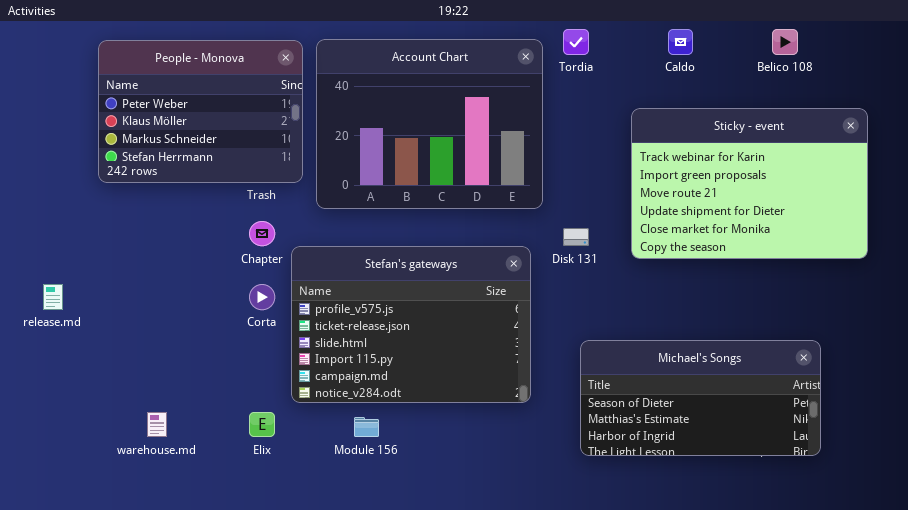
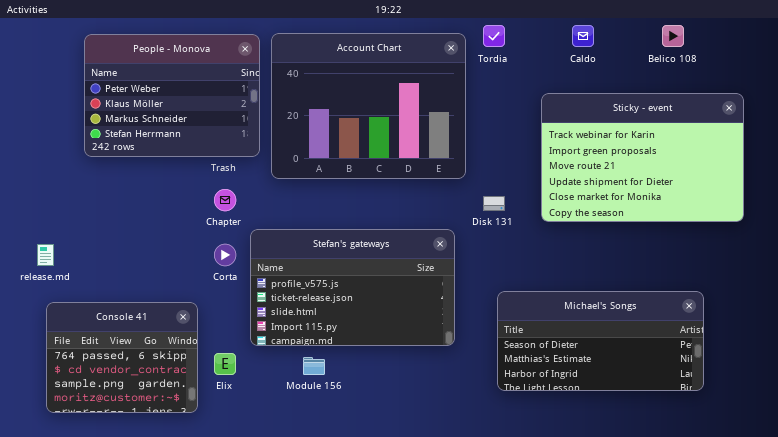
Stefan's gateways: [291,246,531,403] -> [250,229,455,346], resized
Console 41: none -> [46,302,198,413], opened

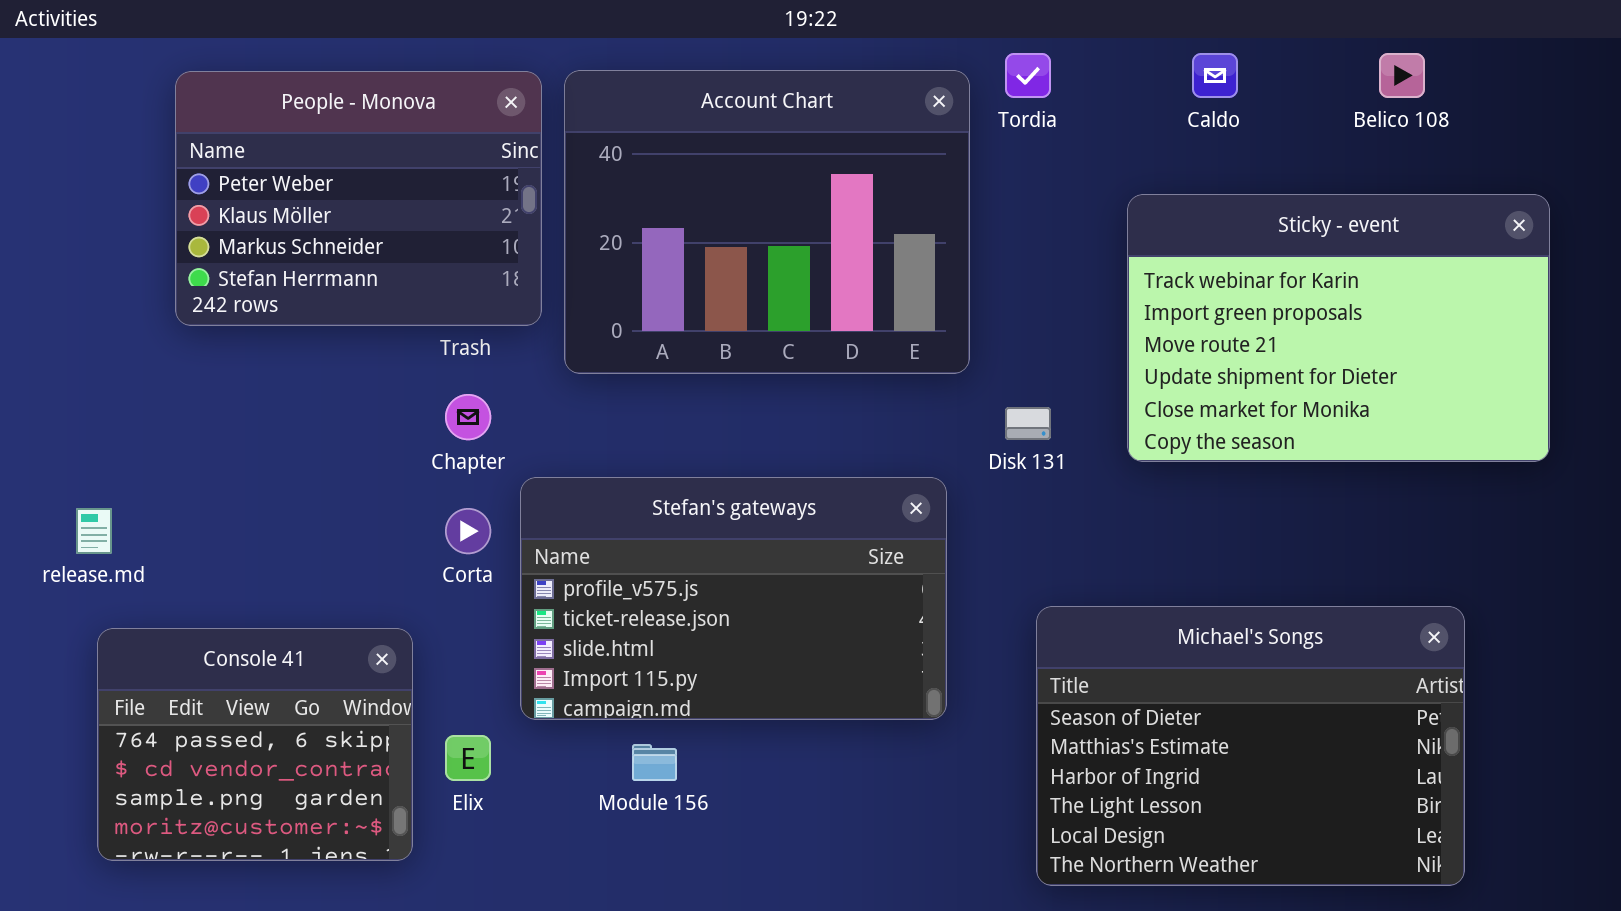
Michael's Songs: [497,291,704,391] -> [1036,606,1465,886], resized

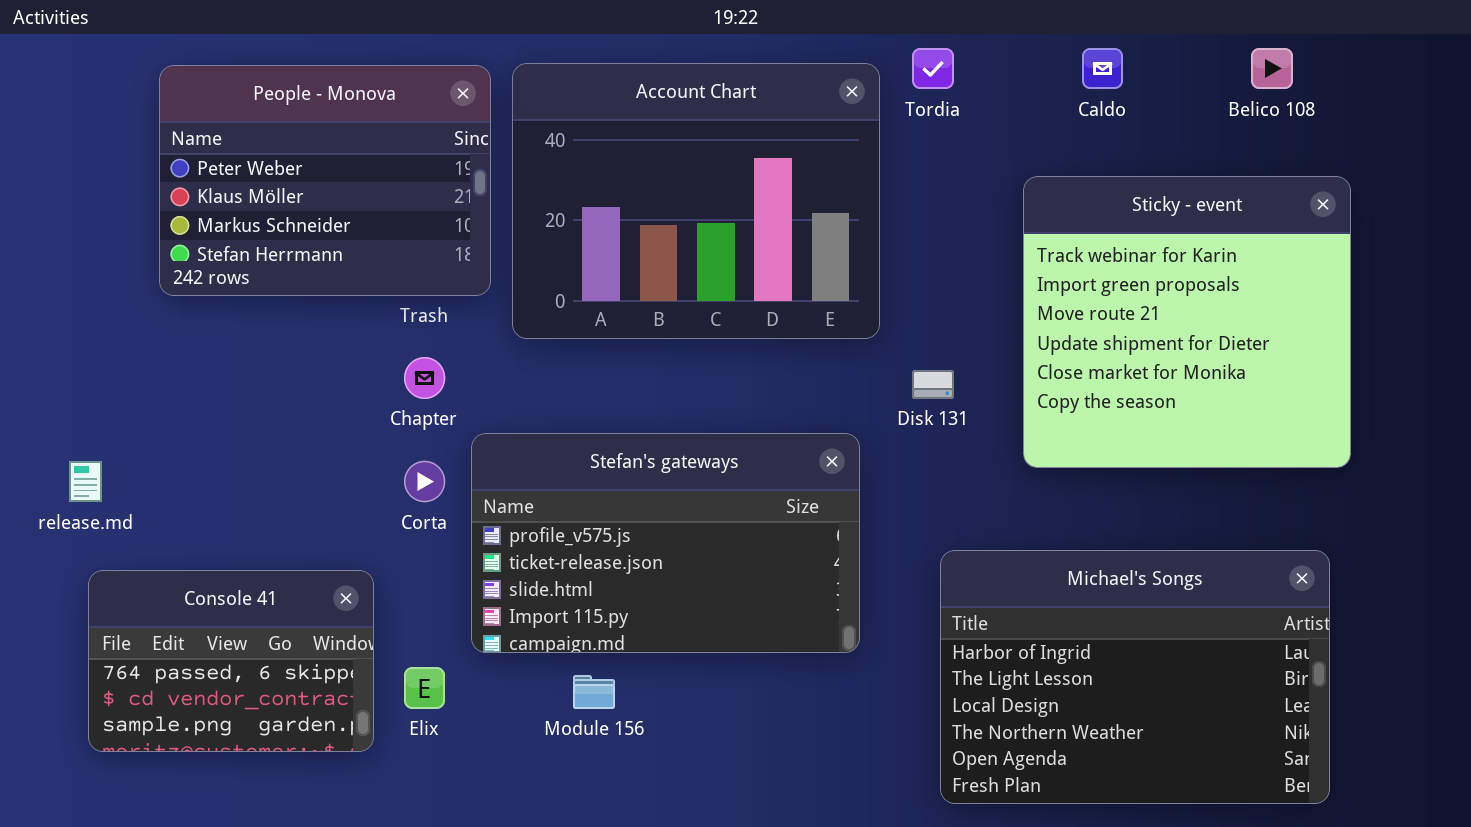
Sticky - event: [1127,194,1550,462] -> [1023,176,1351,468], resized
Michael's Songs: [1036,606,1465,886] -> [940,550,1330,804], scrolled down 2 rows
Console 41: [97,628,413,861] -> [88,570,374,752], resized

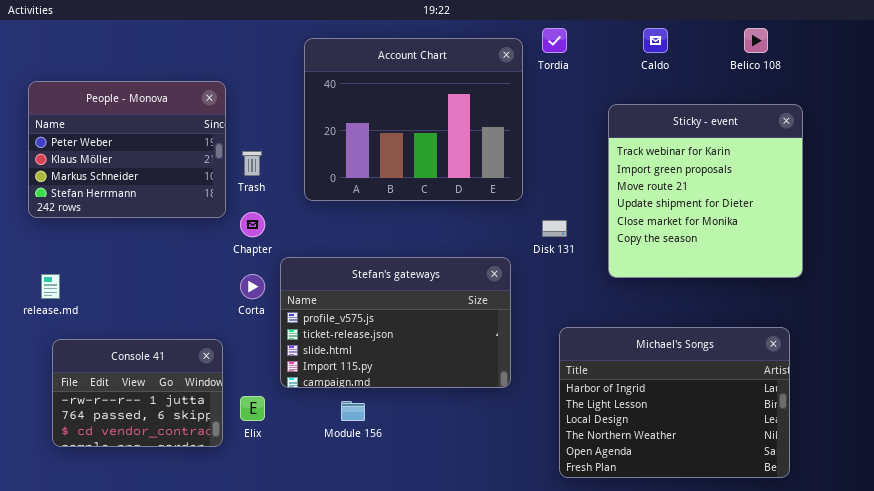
People - Monova: [159,65,491,296] -> [28,81,226,218], moved
Console 41: [88,570,374,752] -> [52,339,223,447], scrolled up 1 row

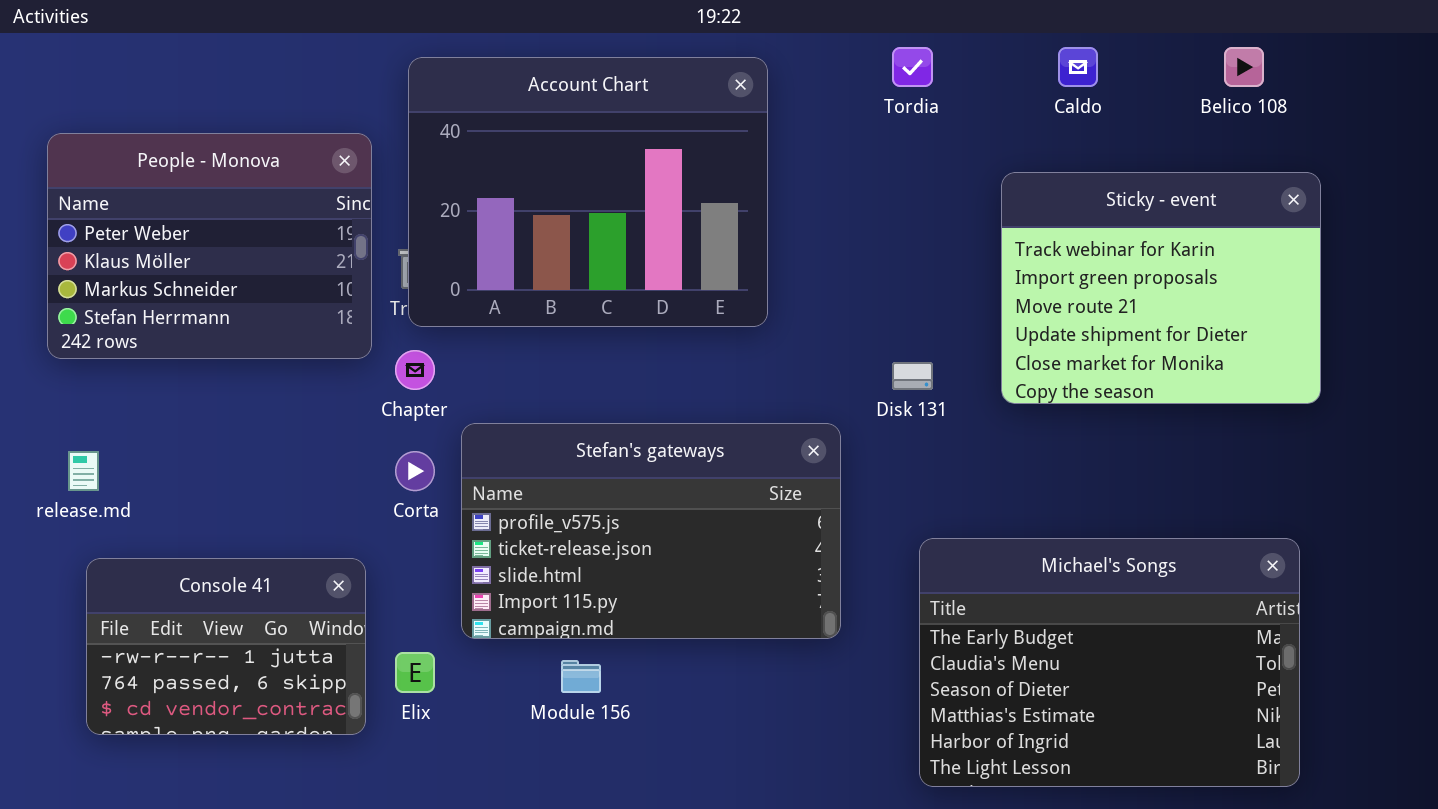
Account Chart: [304,38,523,201] -> [408,57,768,327], moved
Sticky - event: [608,104,803,278] -> [1001,172,1321,404], resized
Michael's Songs: [559,327,790,478] -> [919,538,1300,787], scrolled up 4 rows

